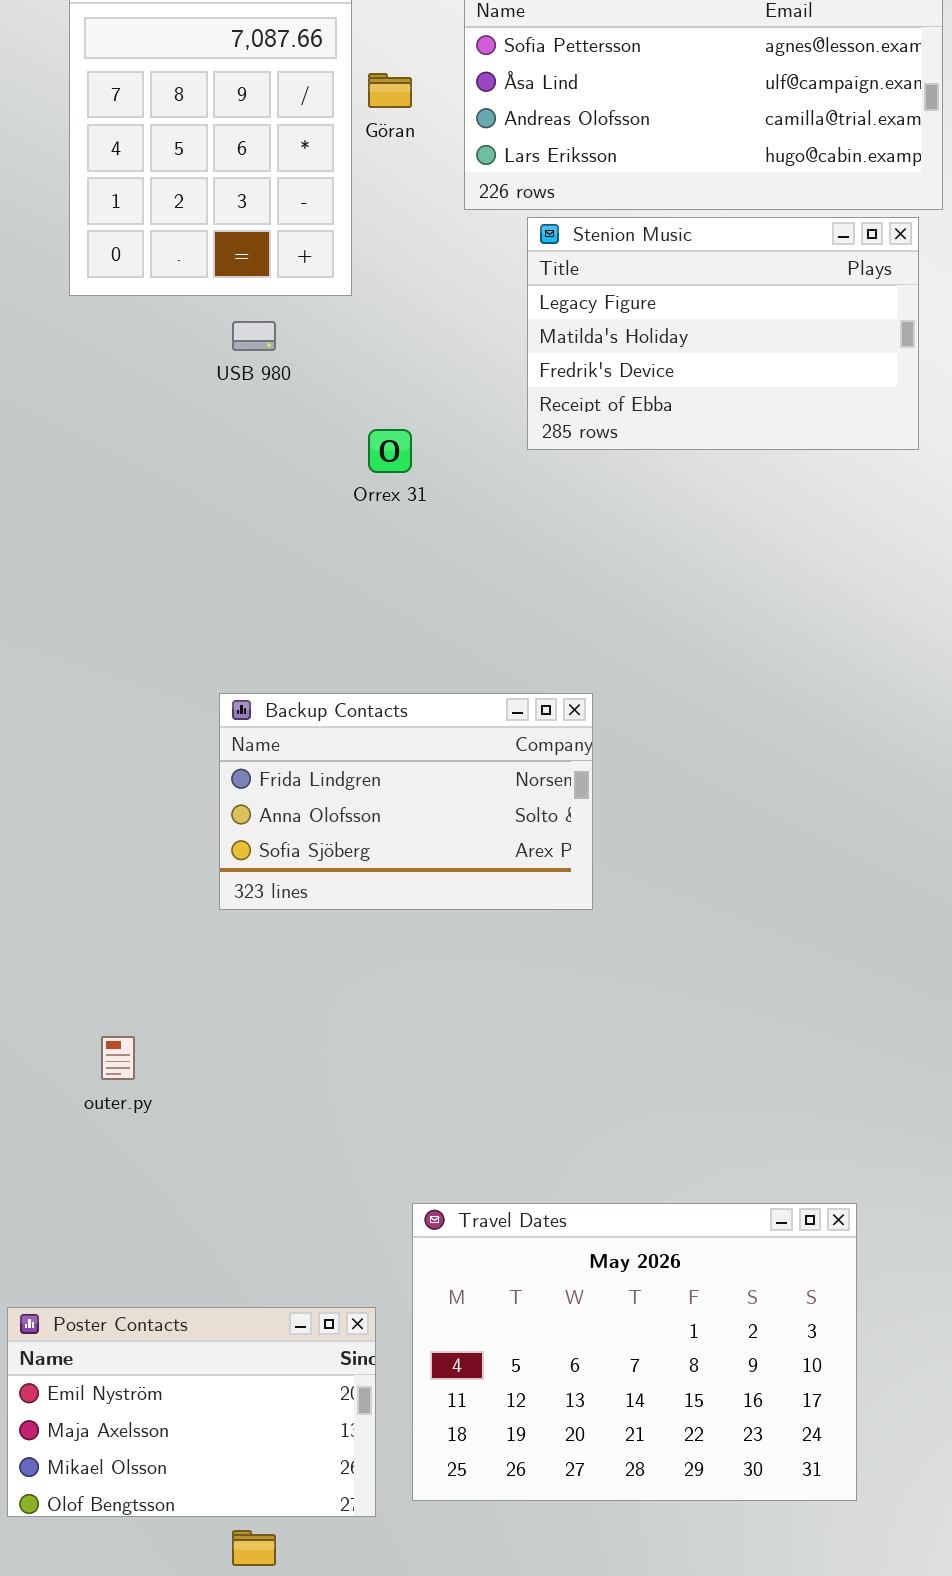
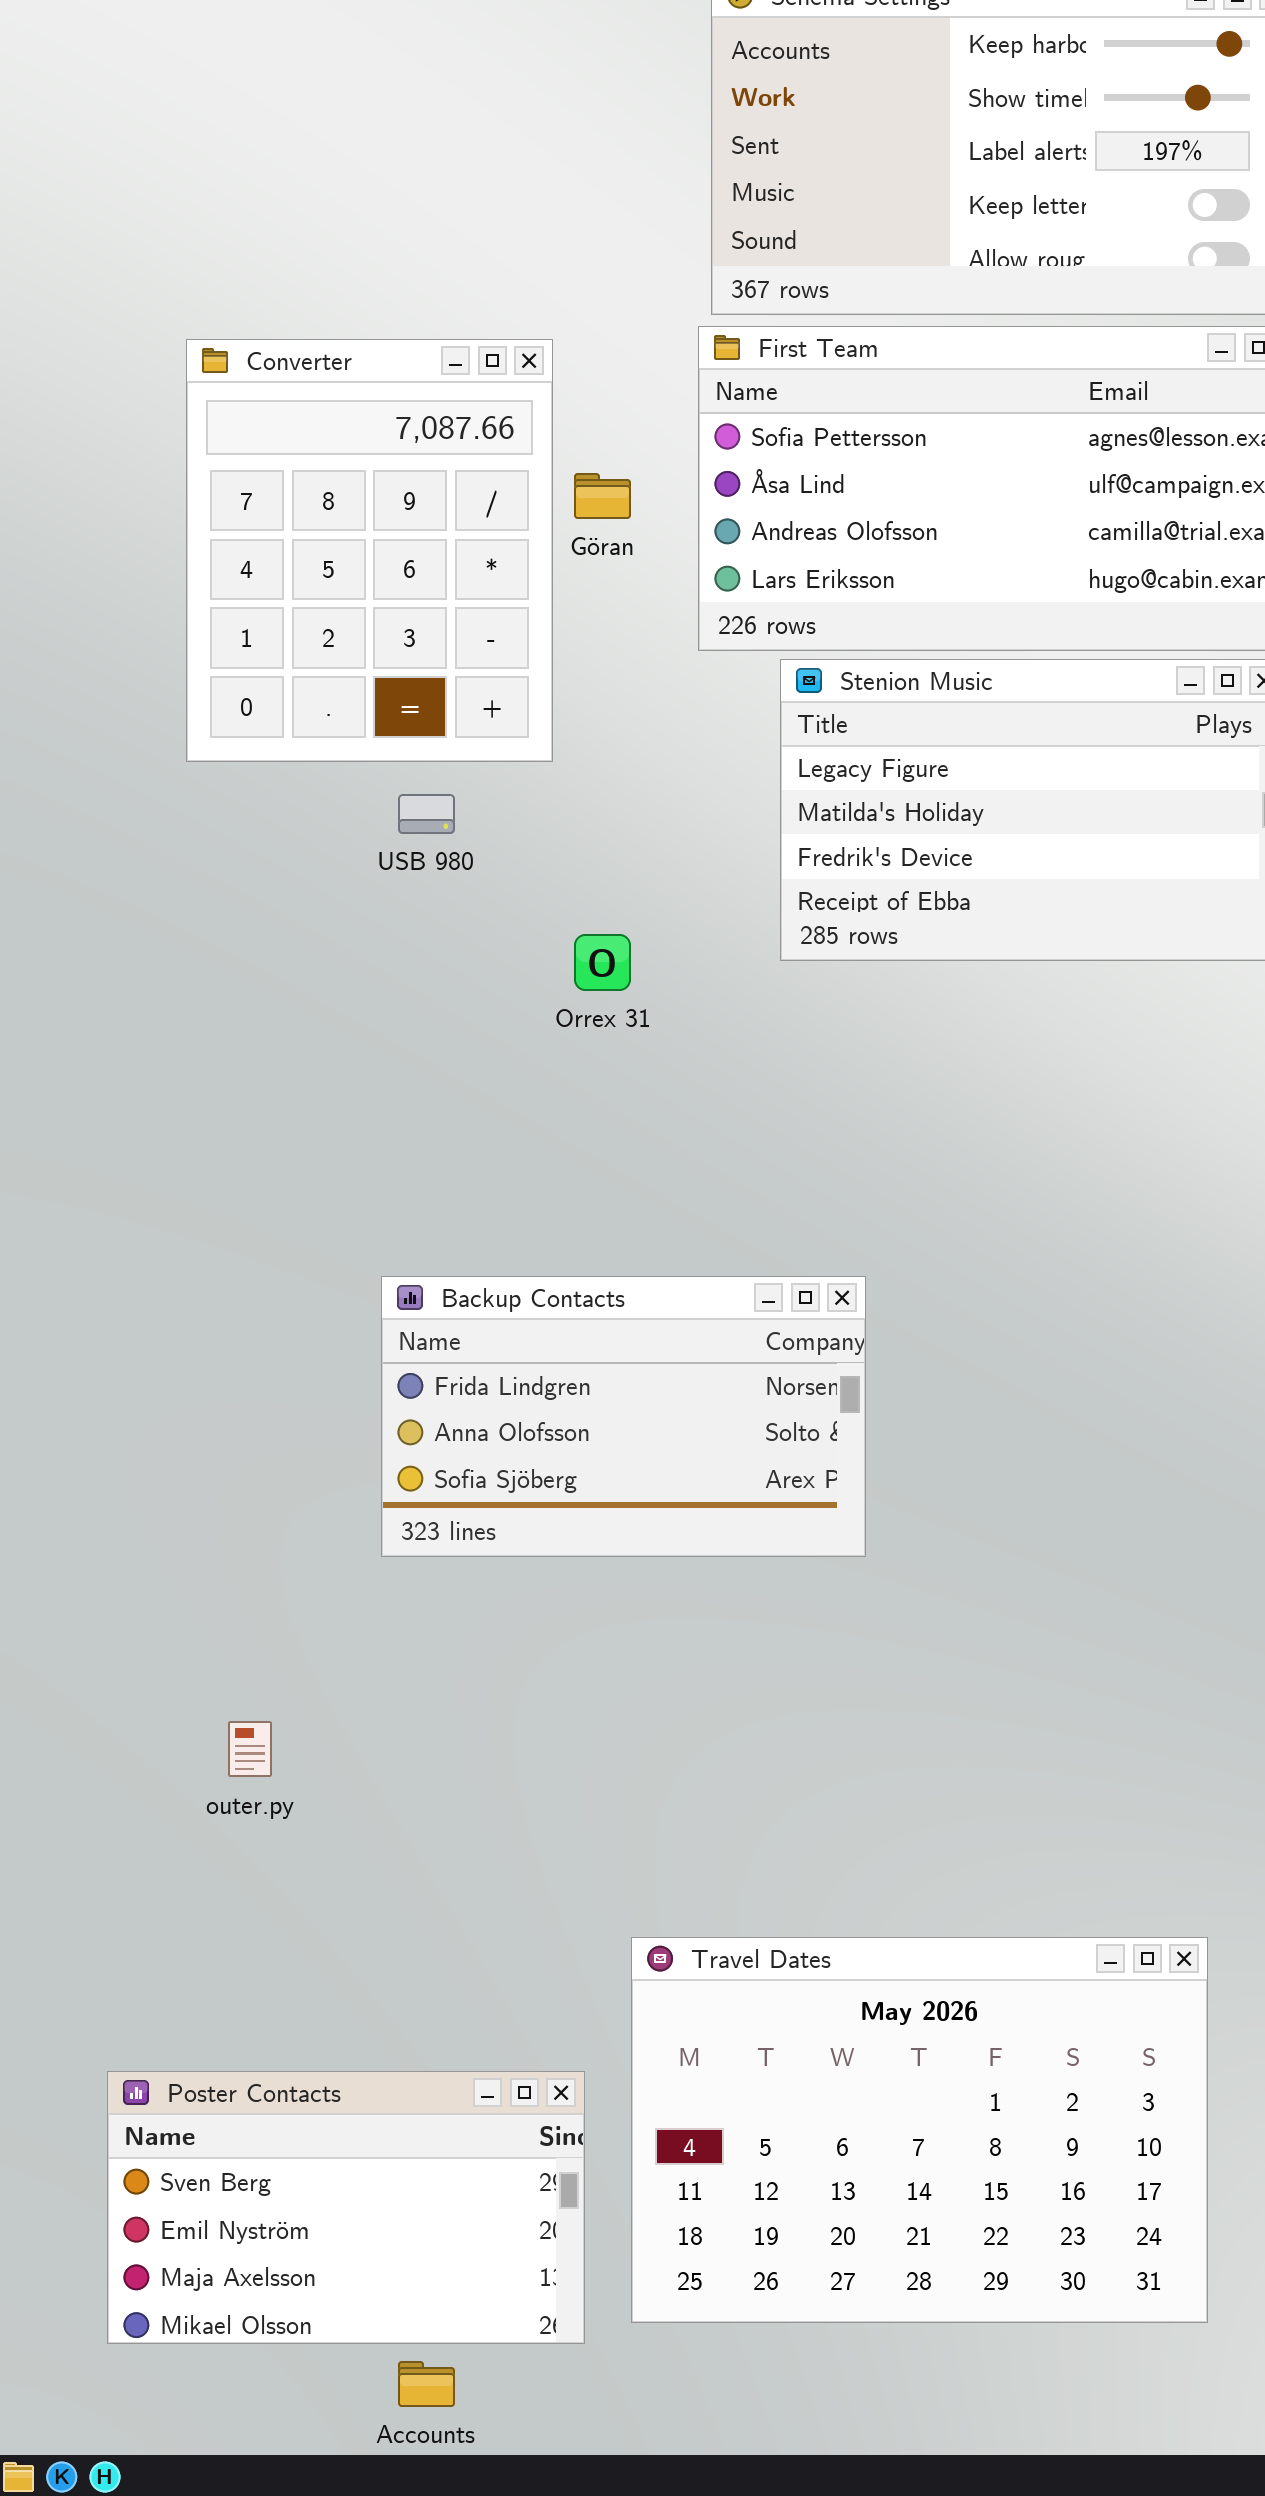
Poster Contacts: [7,1307,376,1517] -> [107,2071,585,2344], scrolled up 1 row

